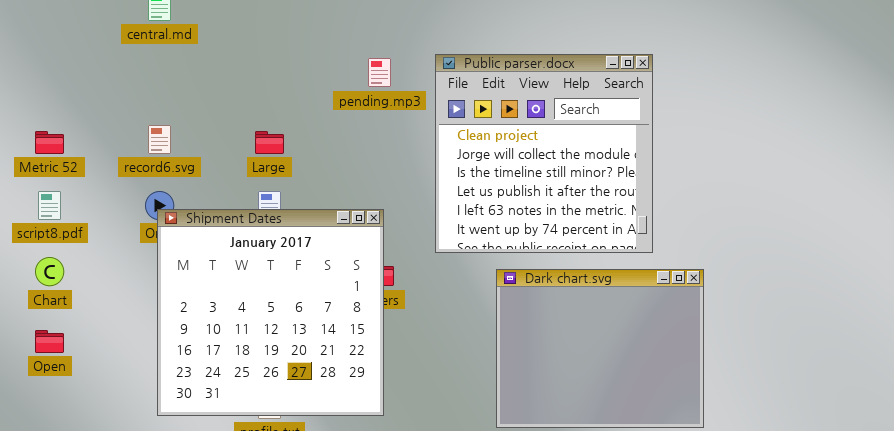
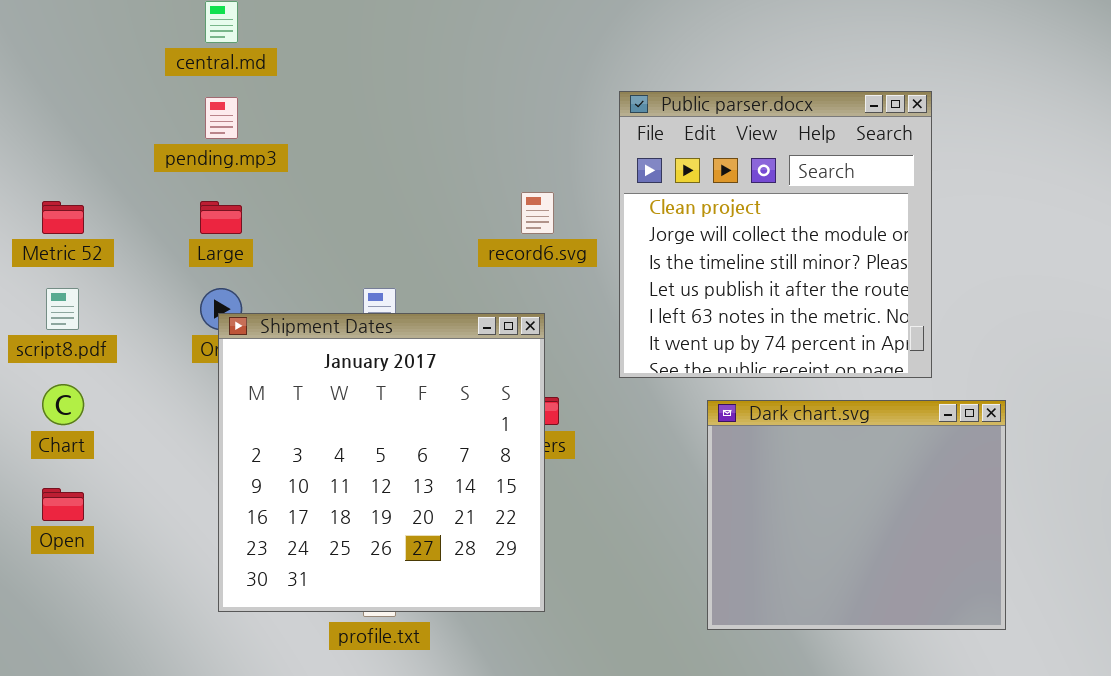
pending.mp3: [368,58,391,87] -> [205,97,238,139], moved
record6.svg: [148,125,171,154] -> [521,192,554,234], moved
Large: [255,131,284,154] -> [200,201,242,234], moved

